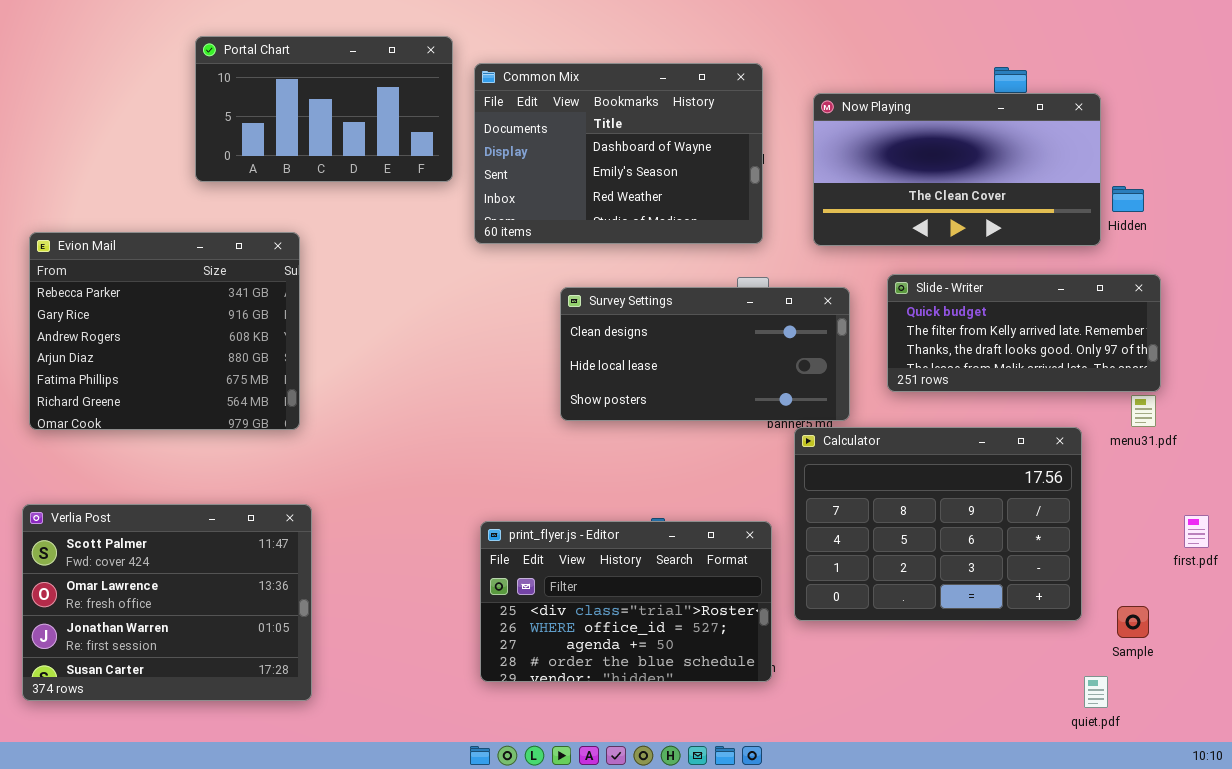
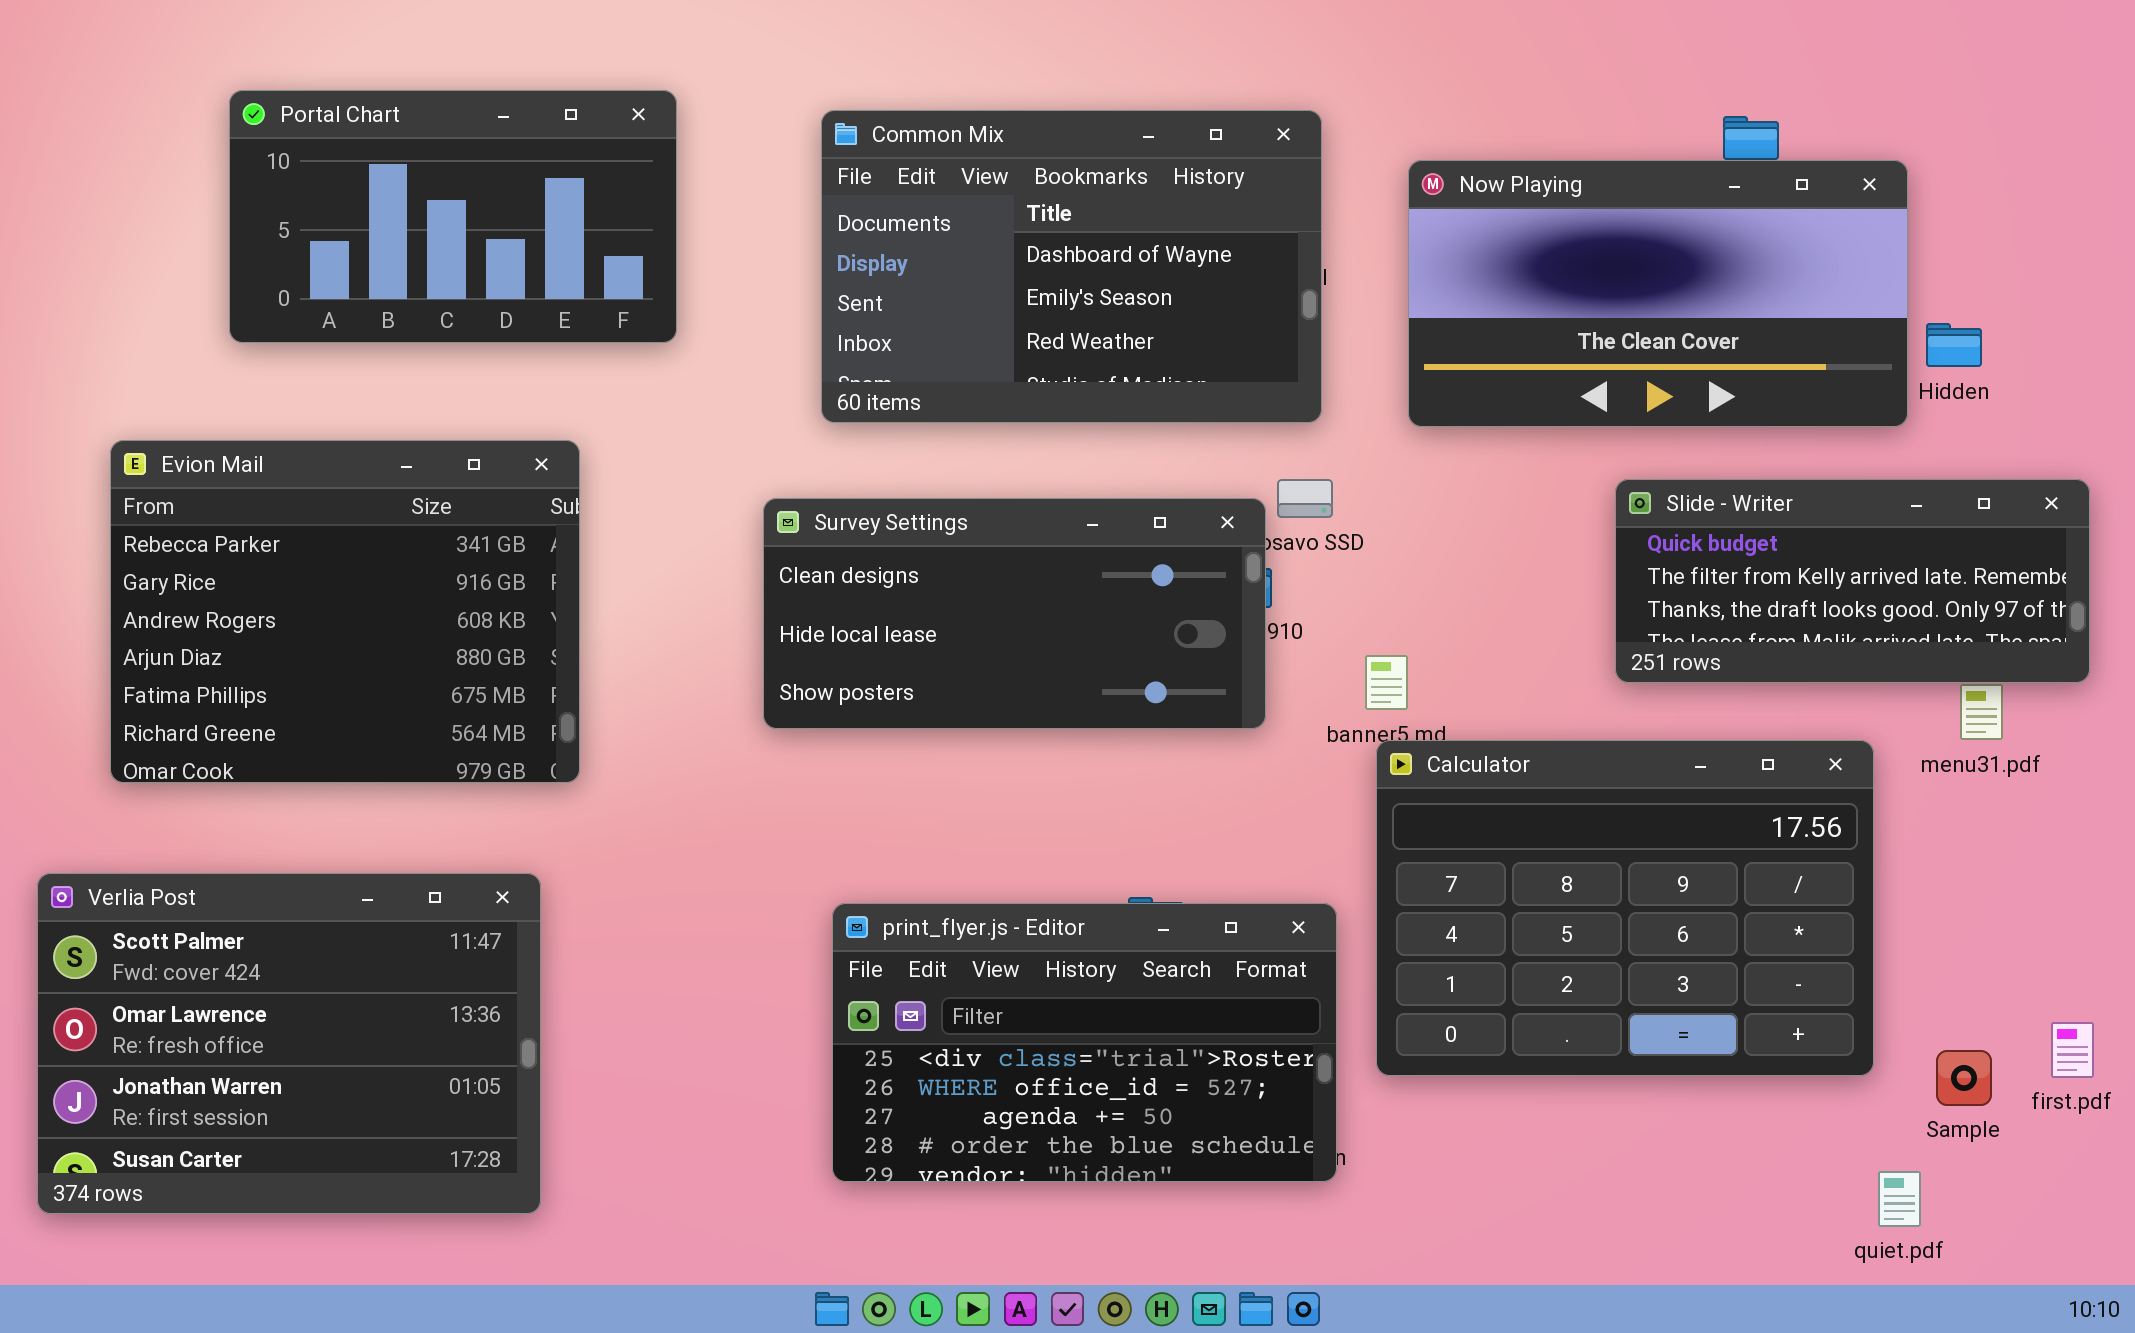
Portal Chart: [195,36,453,182] -> [229,90,677,343], moved
Evion Mail: [29,232,300,430] -> [110,440,580,783], moved
Slide - Writer: [887,274,1161,392] -> [1615,479,2090,683], moved
Survey Settings: [560,287,850,421] -> [763,498,1266,729], moved
first.pdf: [1184,515,1209,548] -> [2051,1022,2094,1078], moved

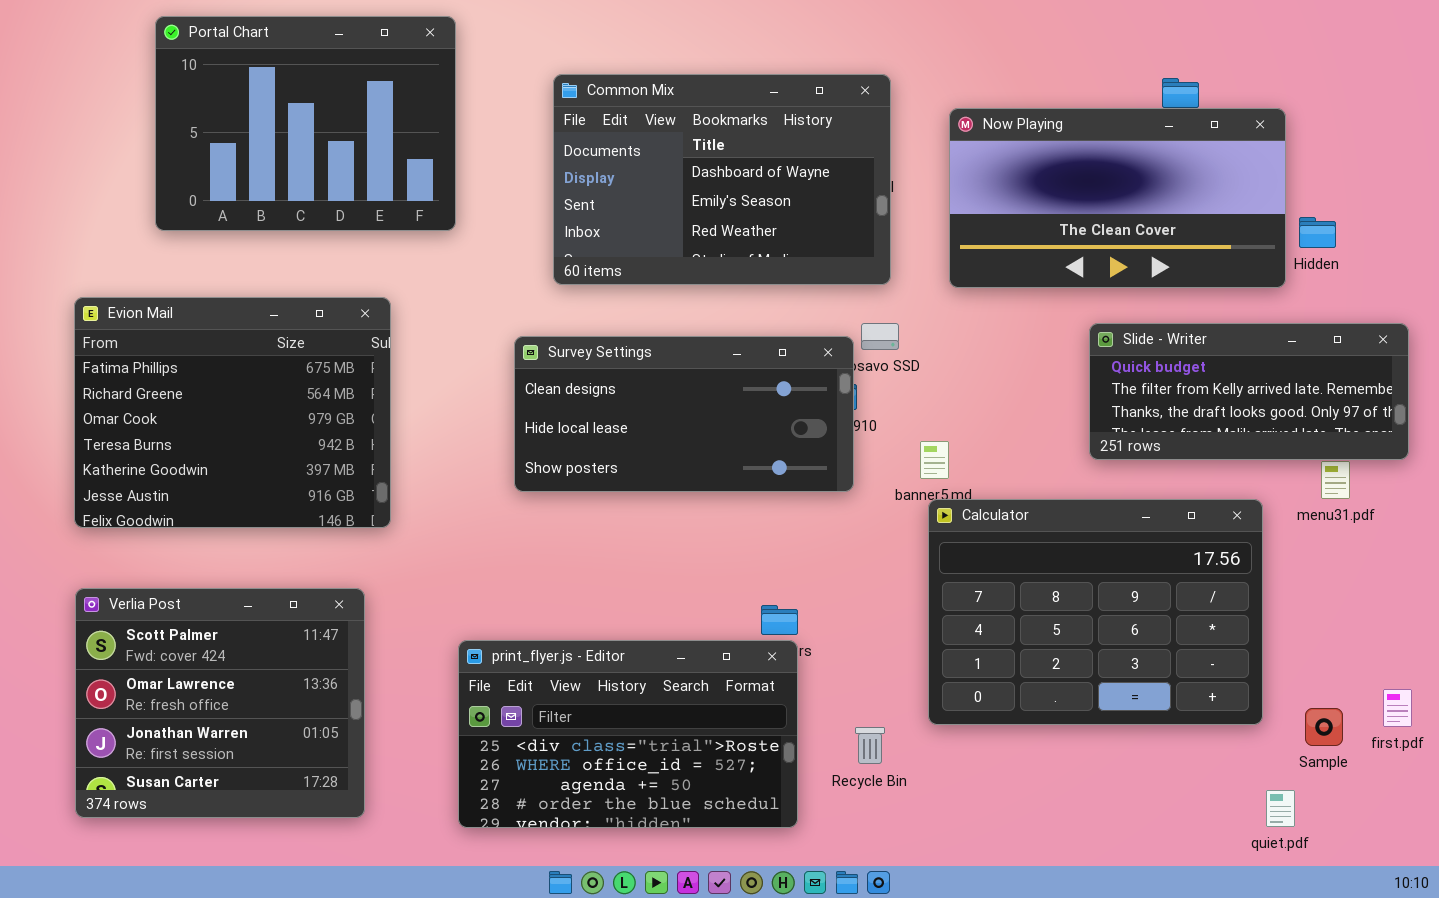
Portal Chart: [229,90,677,343] -> [155,16,456,231], resized
Evion Mail: [110,440,580,783] -> [74,297,391,528], scrolled down 4 rows
Verlia Post: [37,873,541,1214] -> [75,588,365,818], resized
print_flyer.js - Editor: [832,903,1337,1182] -> [458,640,798,828], moved

